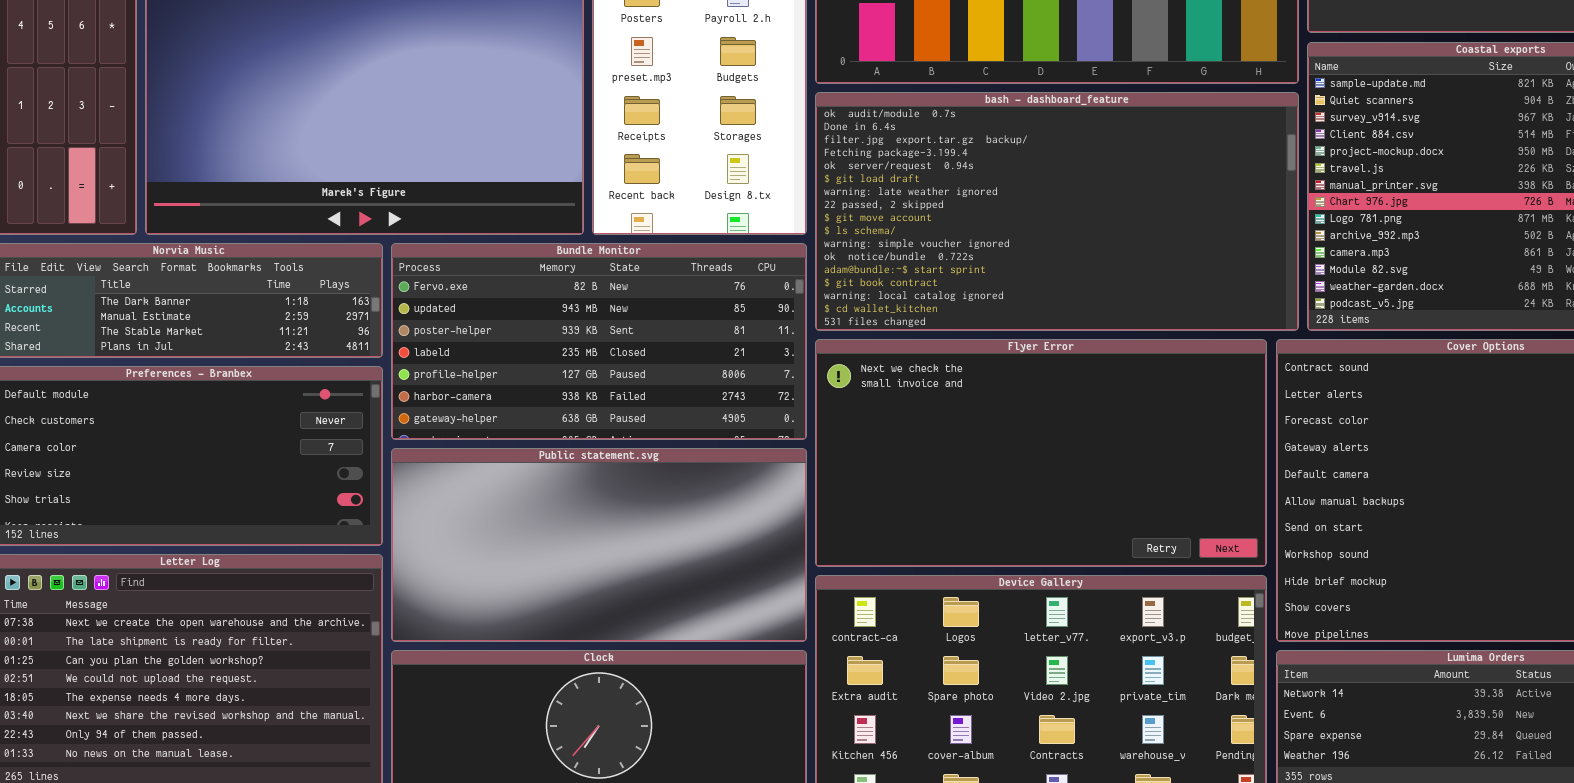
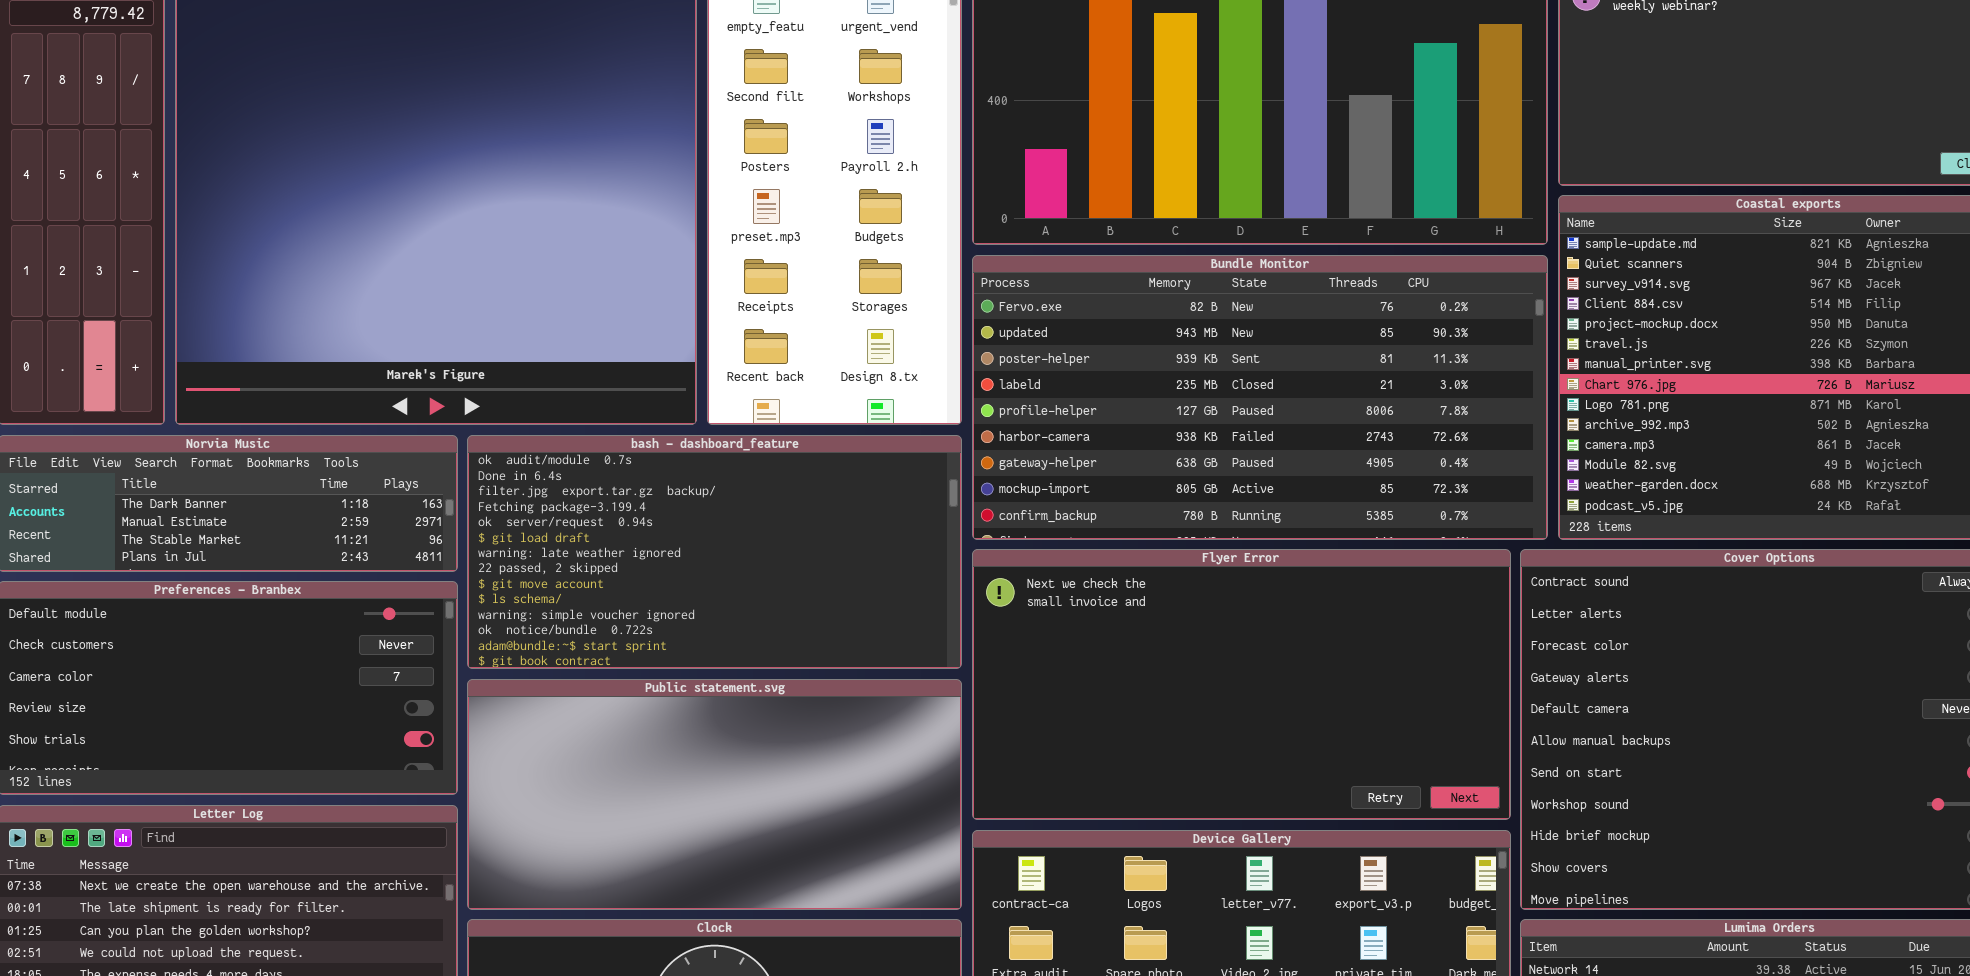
bash - dashboard_feature: [815,92,1299,331] -> [467,435,962,669], moved, resized
Bundle Monitor: [391,243,807,440] -> [972,255,1548,540], moved, resized

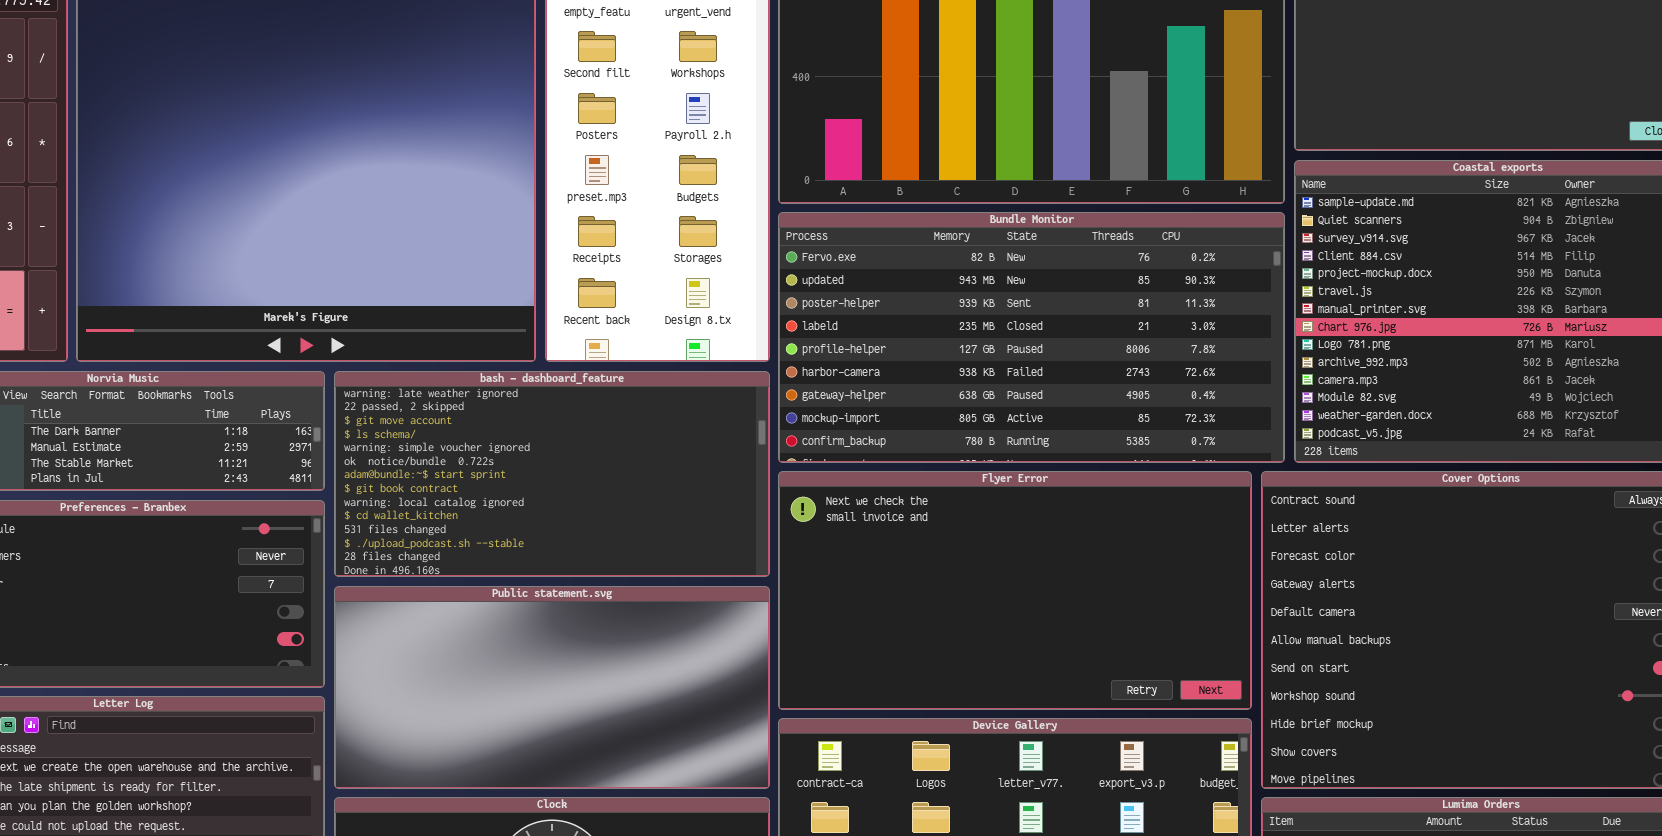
bash - dashboard_feature: [467,435,962,669] -> [334,371,770,577], scrolled down 6 rows

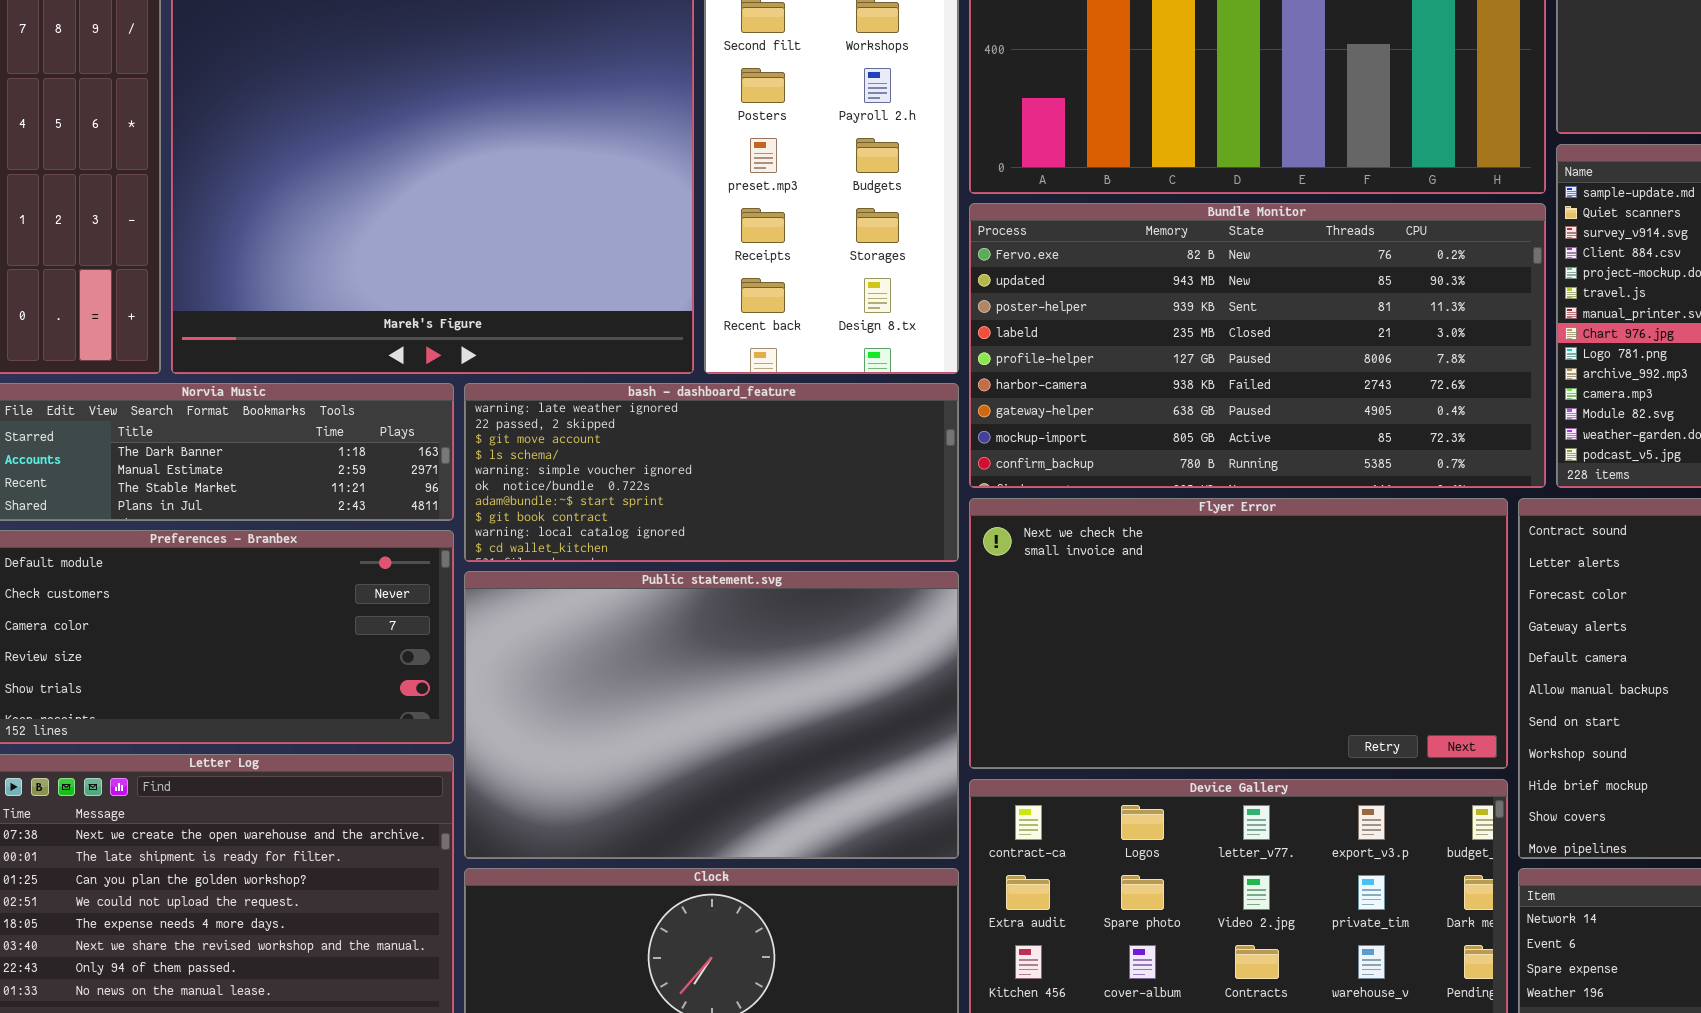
bash - dashboard_feature: [334,371,770,577] -> [464,383,959,562], resized
Public statement.svg: [334,586,770,789] -> [464,571,959,859], resized

